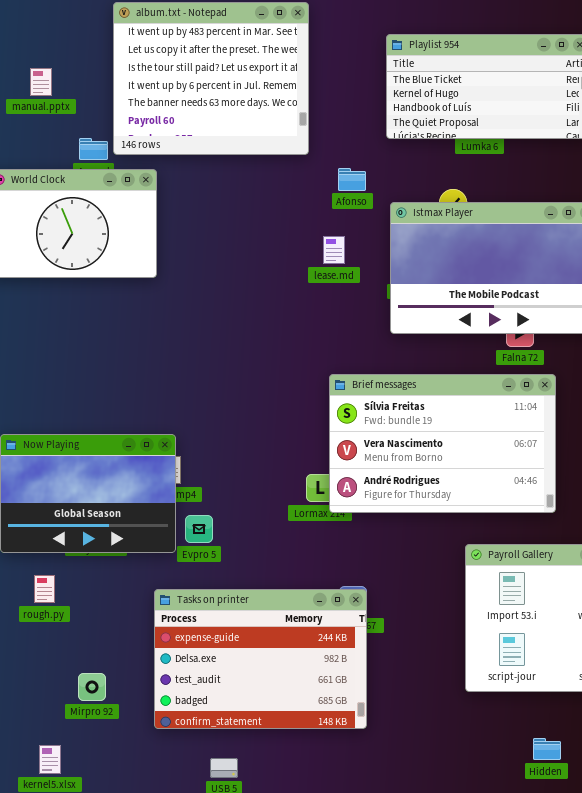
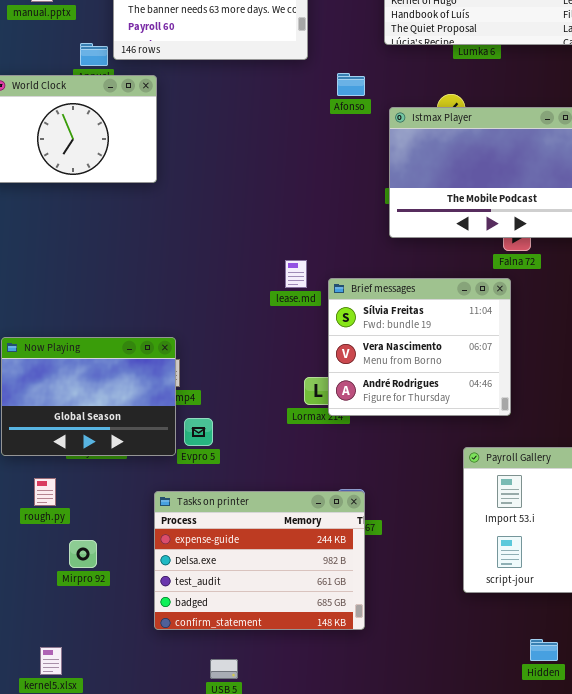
lease.md: [323,236,345,264] -> [285,260,307,288], moved
Brief messages: [329,374,556,513] -> [328,278,511,416], resized
Mirpro 92: [78,673,106,701] -> [69,540,97,568], moved

